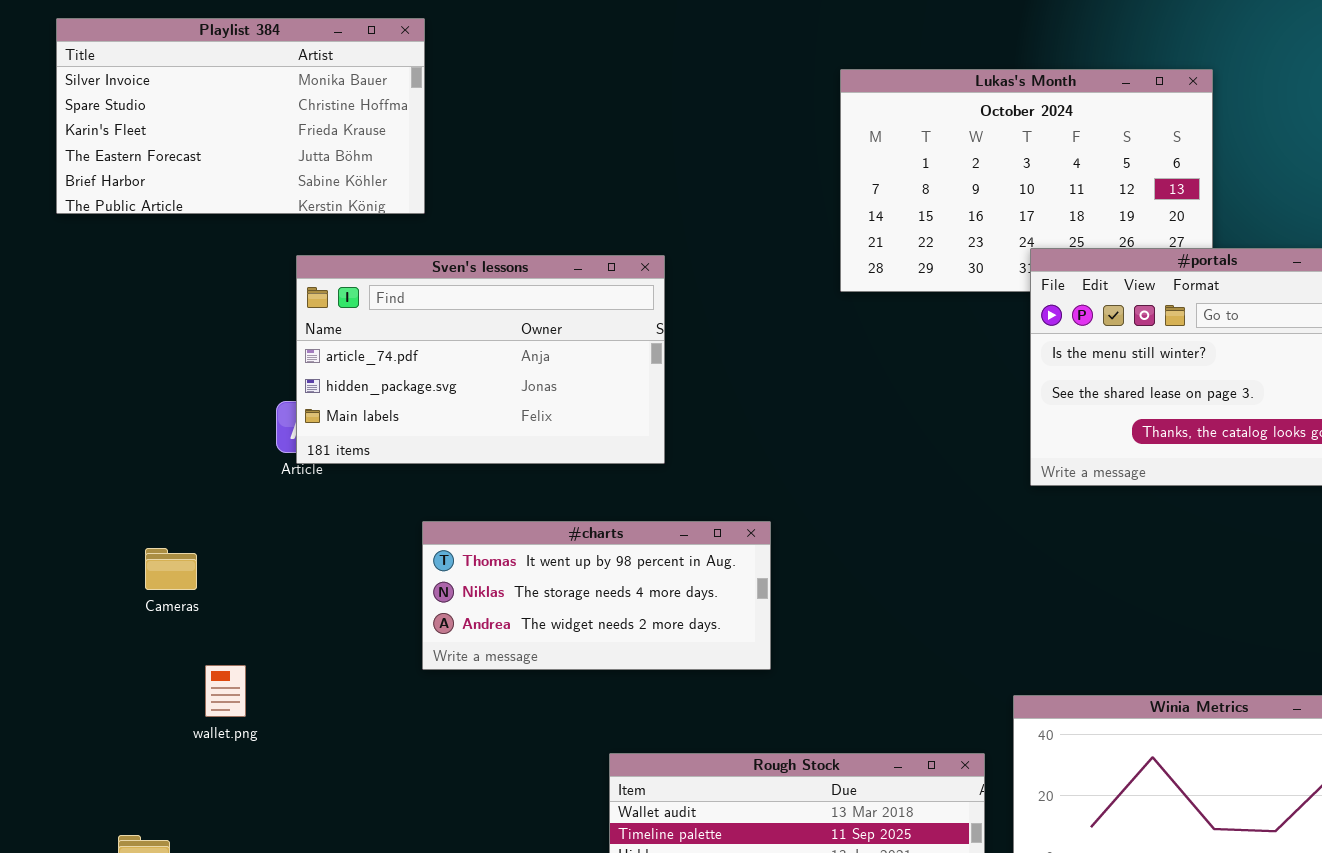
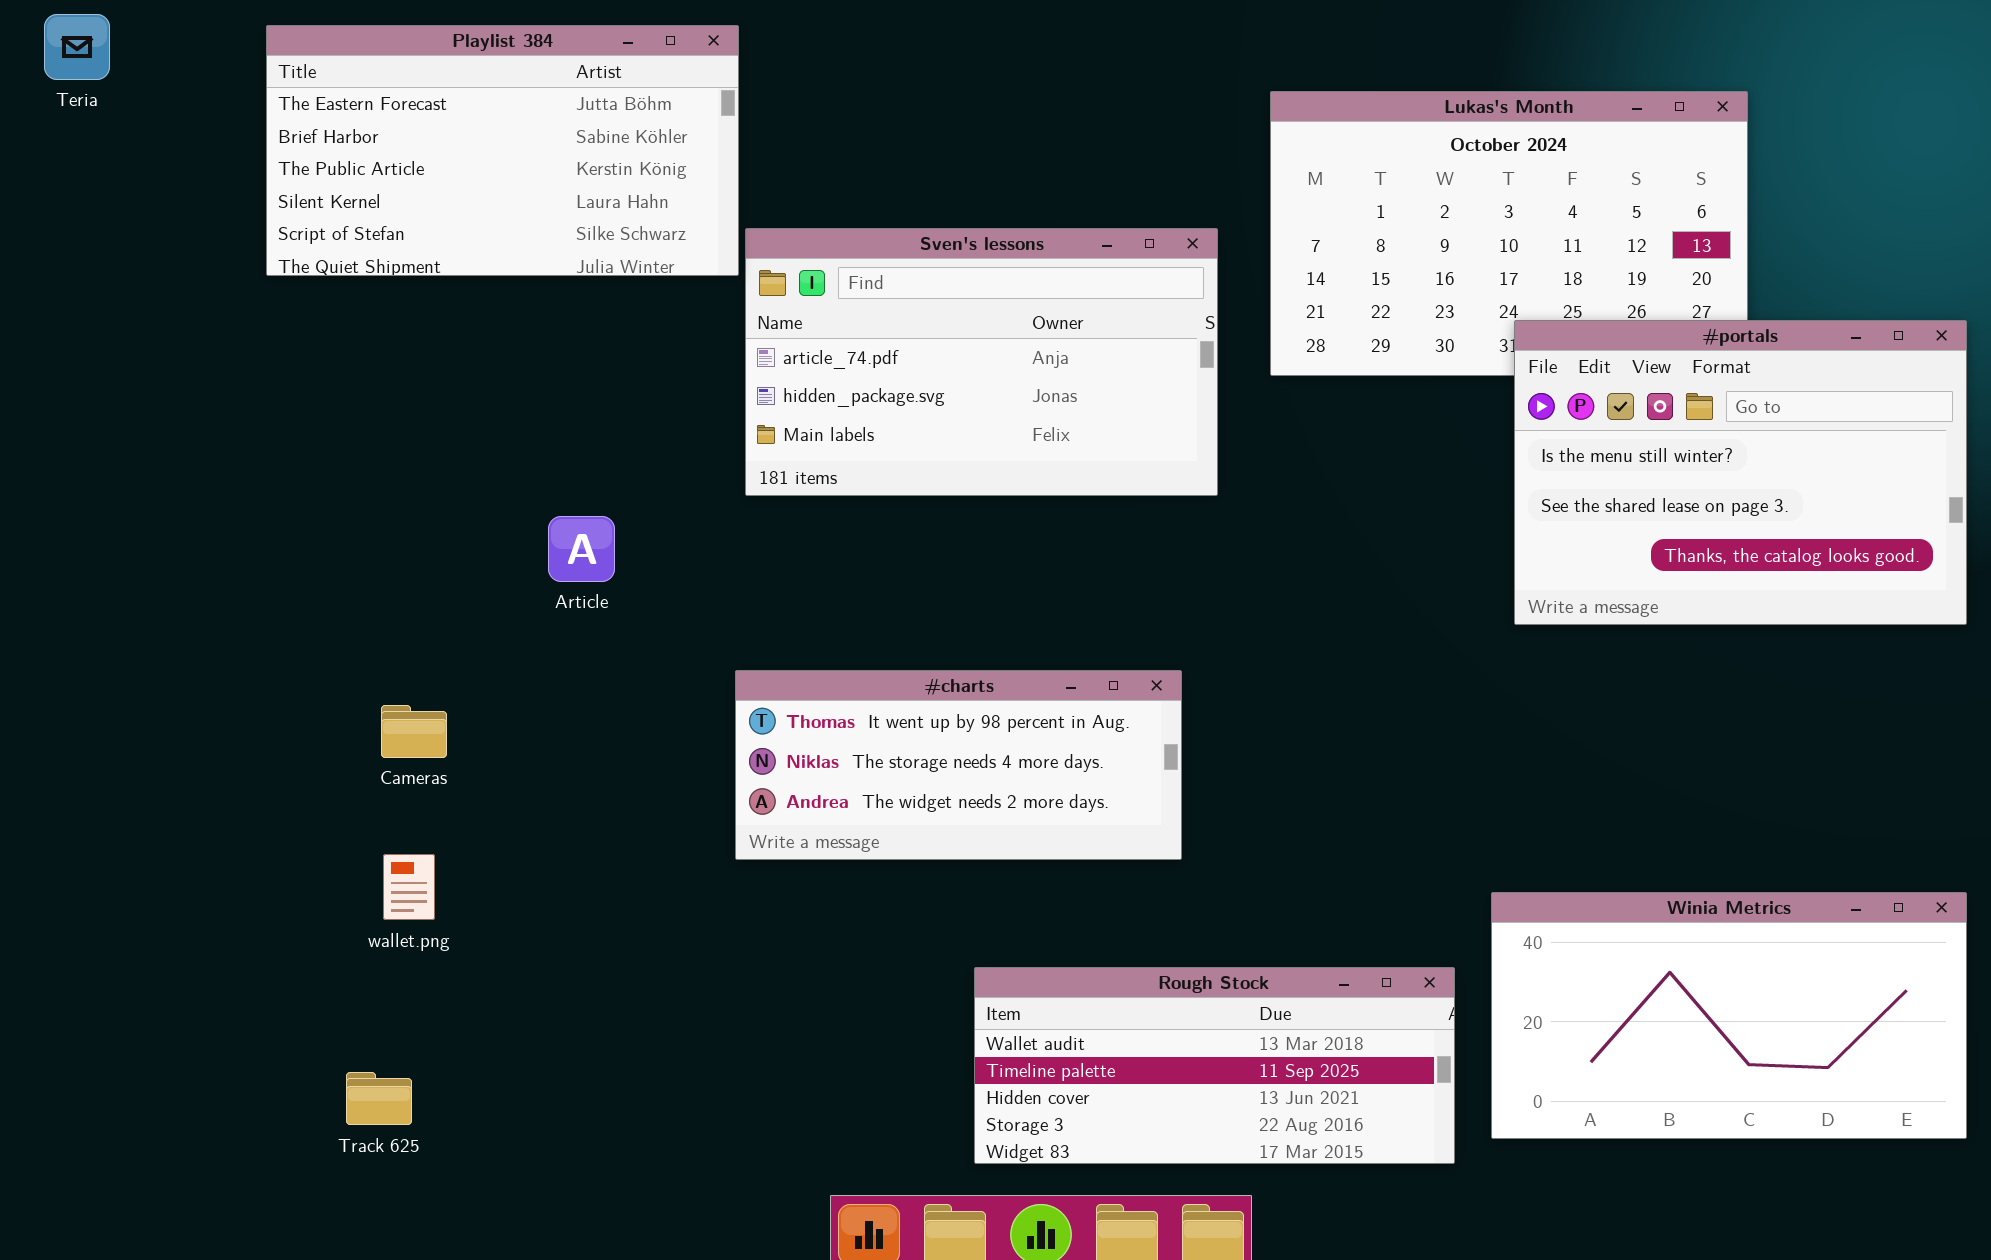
Playlist 384: [56,18,425,214] -> [266,25,739,276], scrolled down 3 rows
Sven's lessons: [296,255,665,464] -> [745,228,1218,496], moved
wallet.png: [205,665,246,717] -> [383,854,435,920], moved

